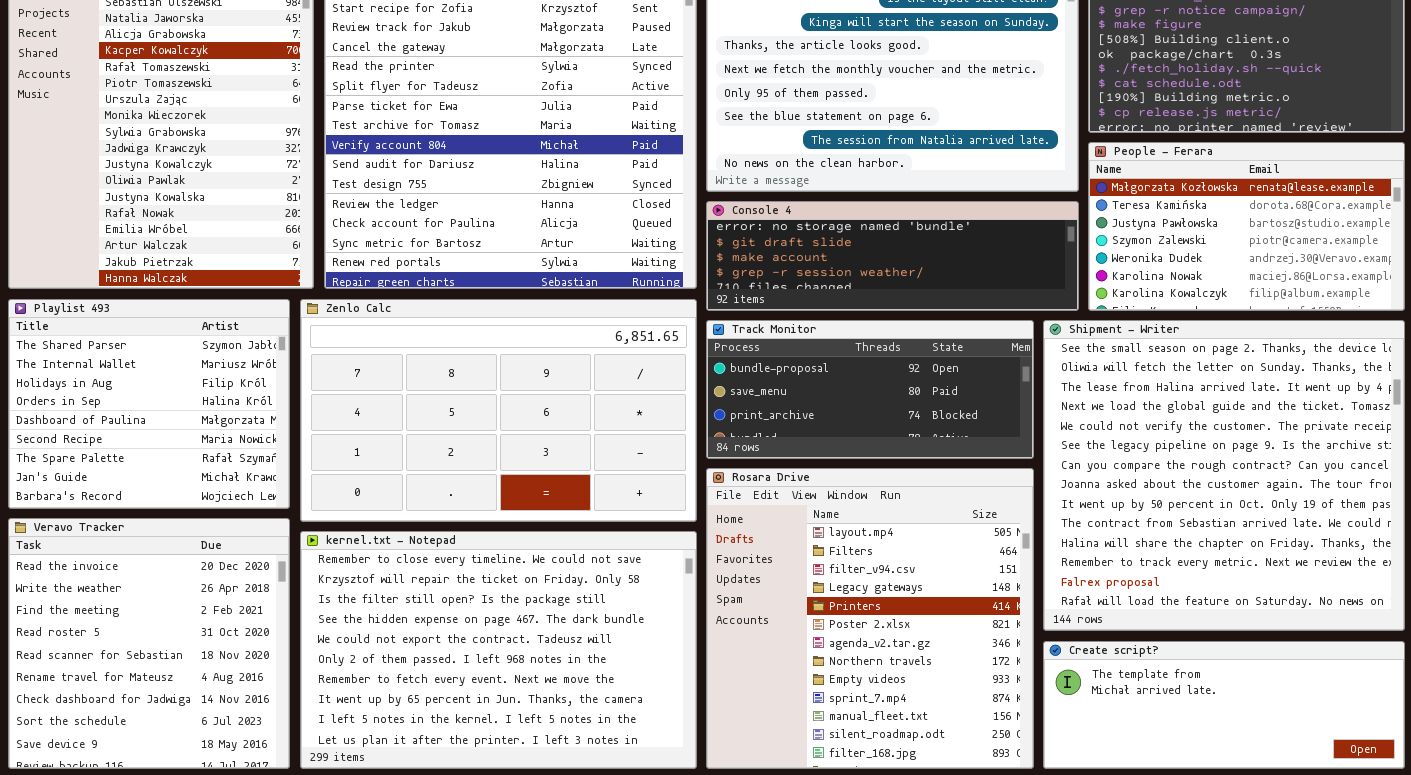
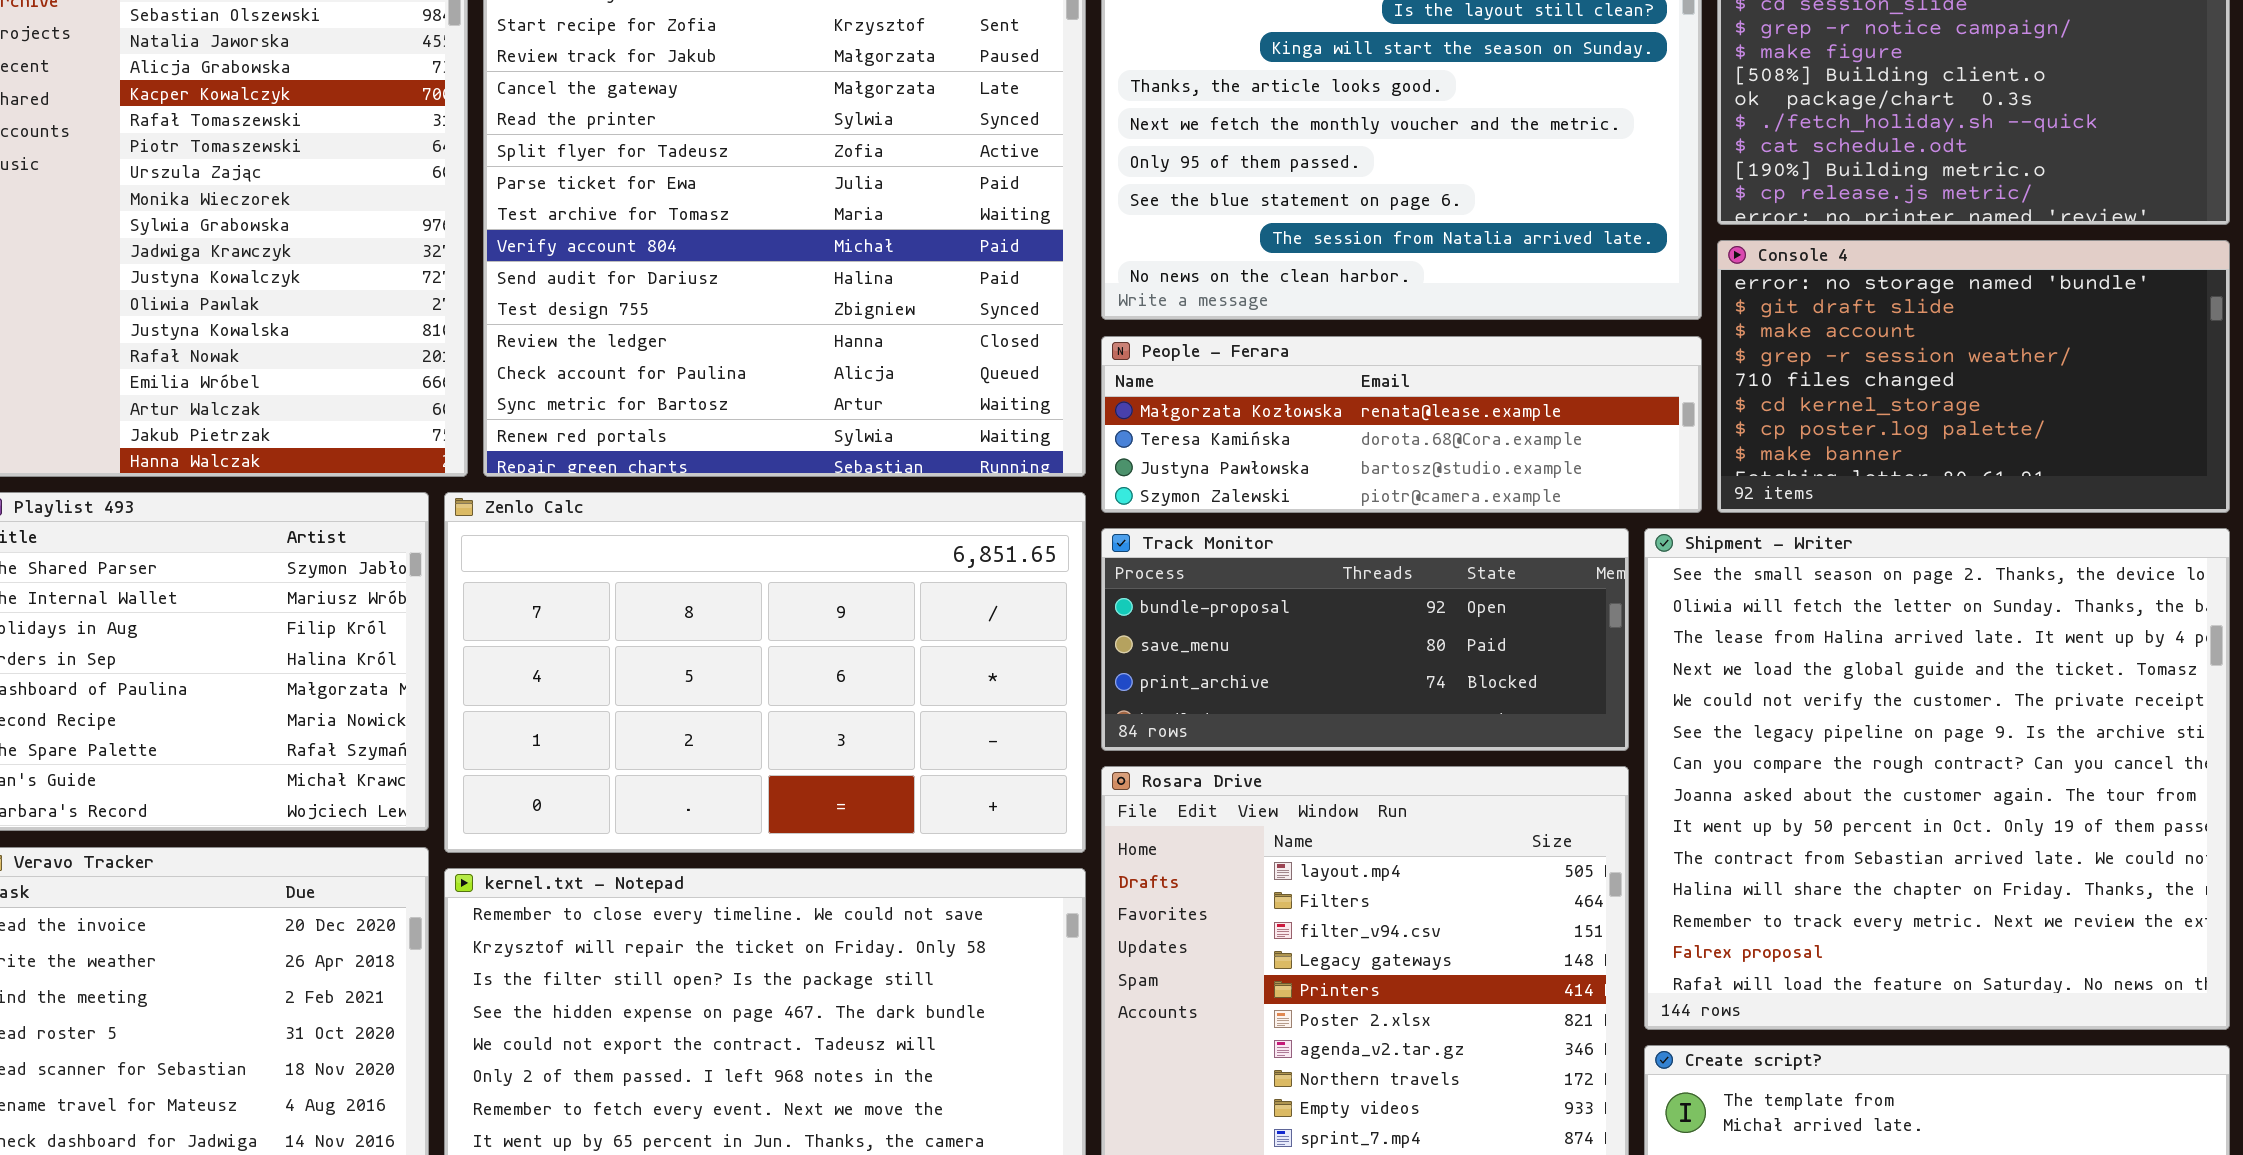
People - Ferara: [1088,142,1405,311] -> [1101,336,1702,513], moved, resized
Console 4: [706,201,1079,311] -> [1717,240,2230,513], moved, resized

